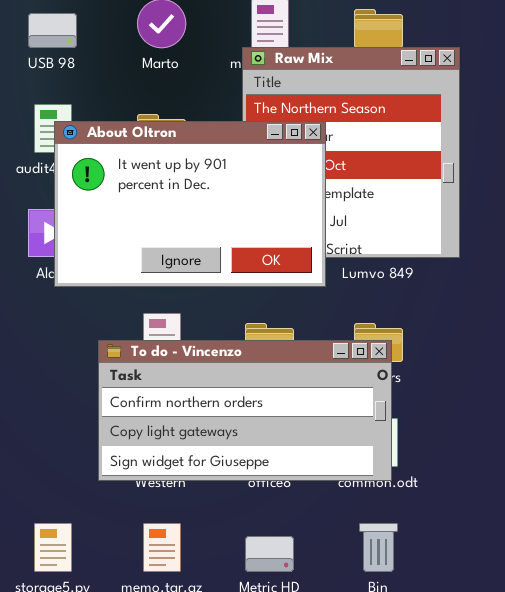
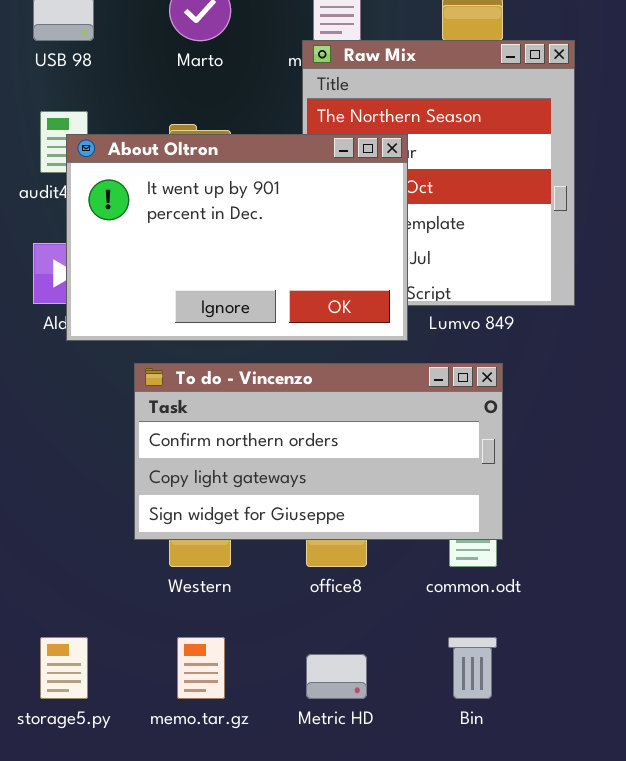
To do - Vincenzo: [98,340,392,481] -> [134,363,503,540], moved

